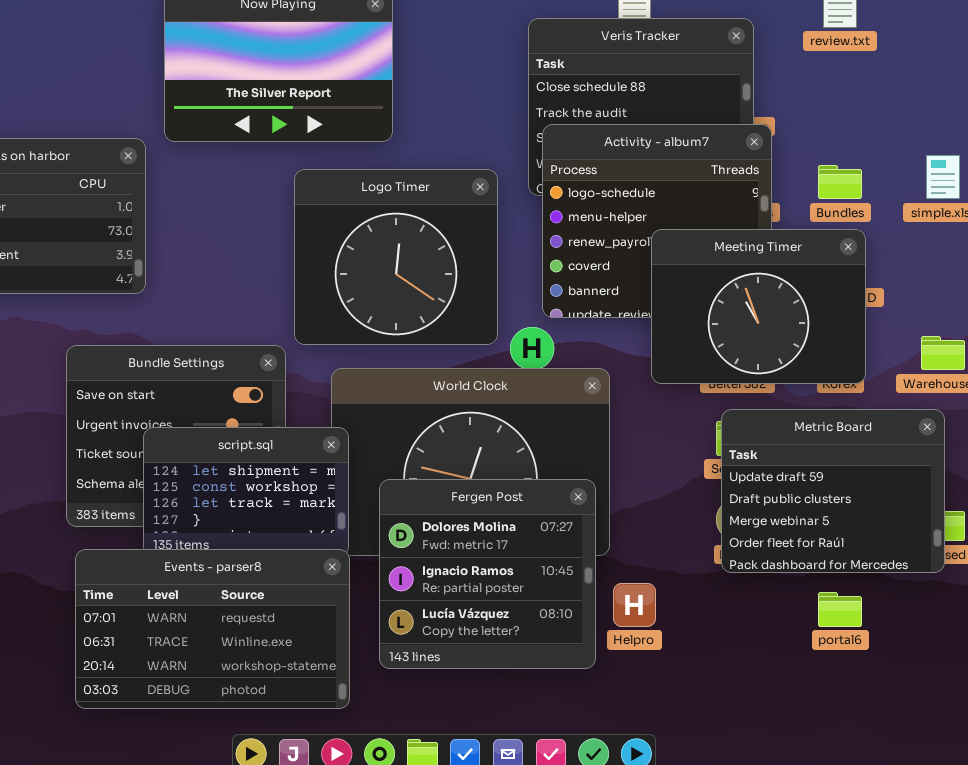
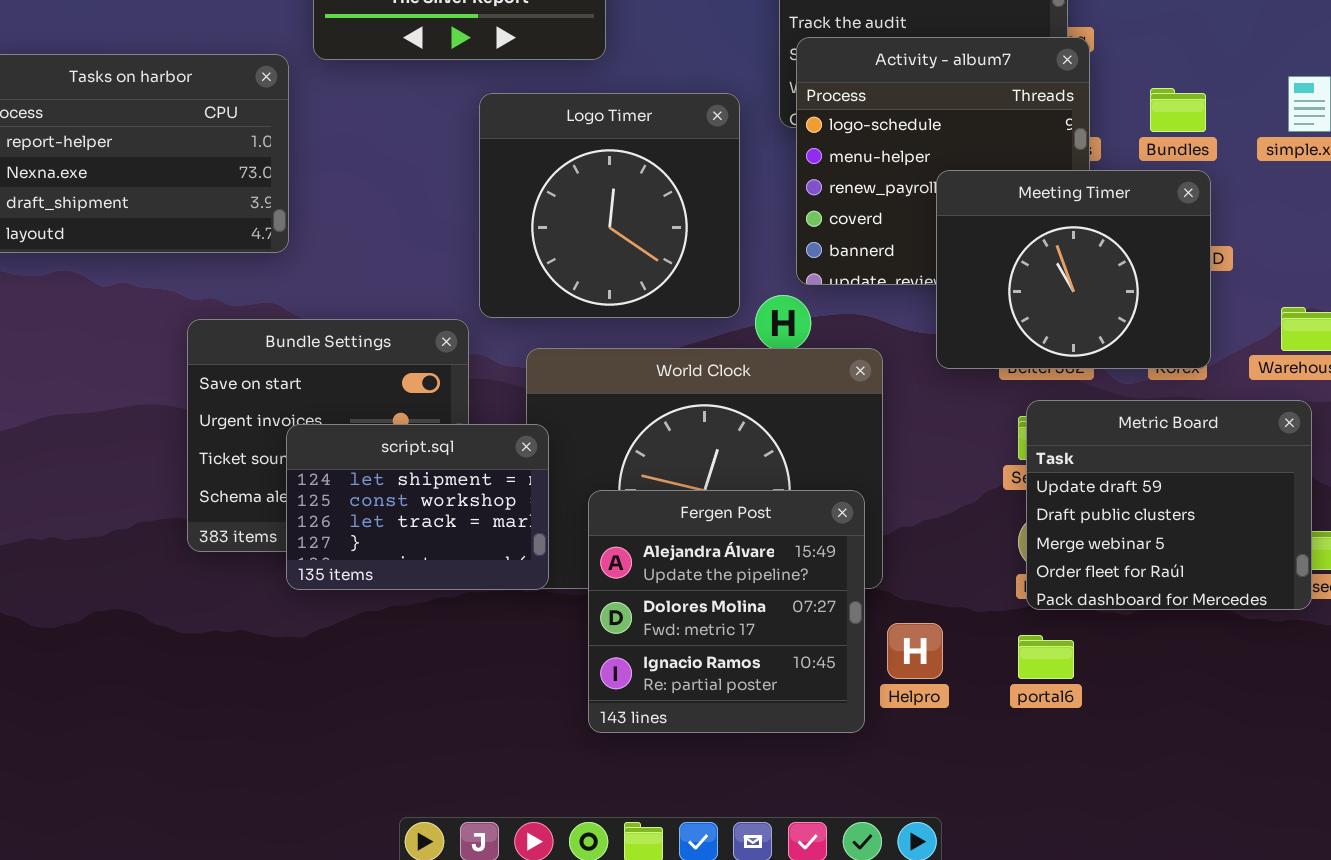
Fergen Post: [379,479,596,669] -> [588,490,865,733], scrolled up 1 row
Events - parser8: [75,549,350,709] -> none, closed
portal6: [818,592,862,627] -> [1018,635,1074,679], moved

